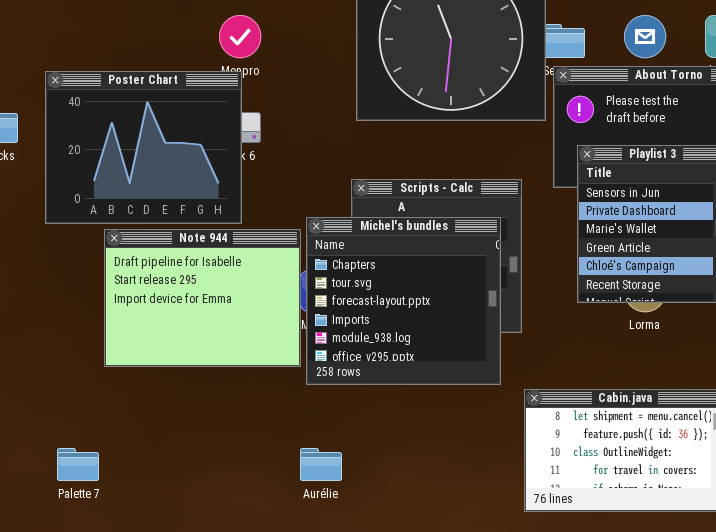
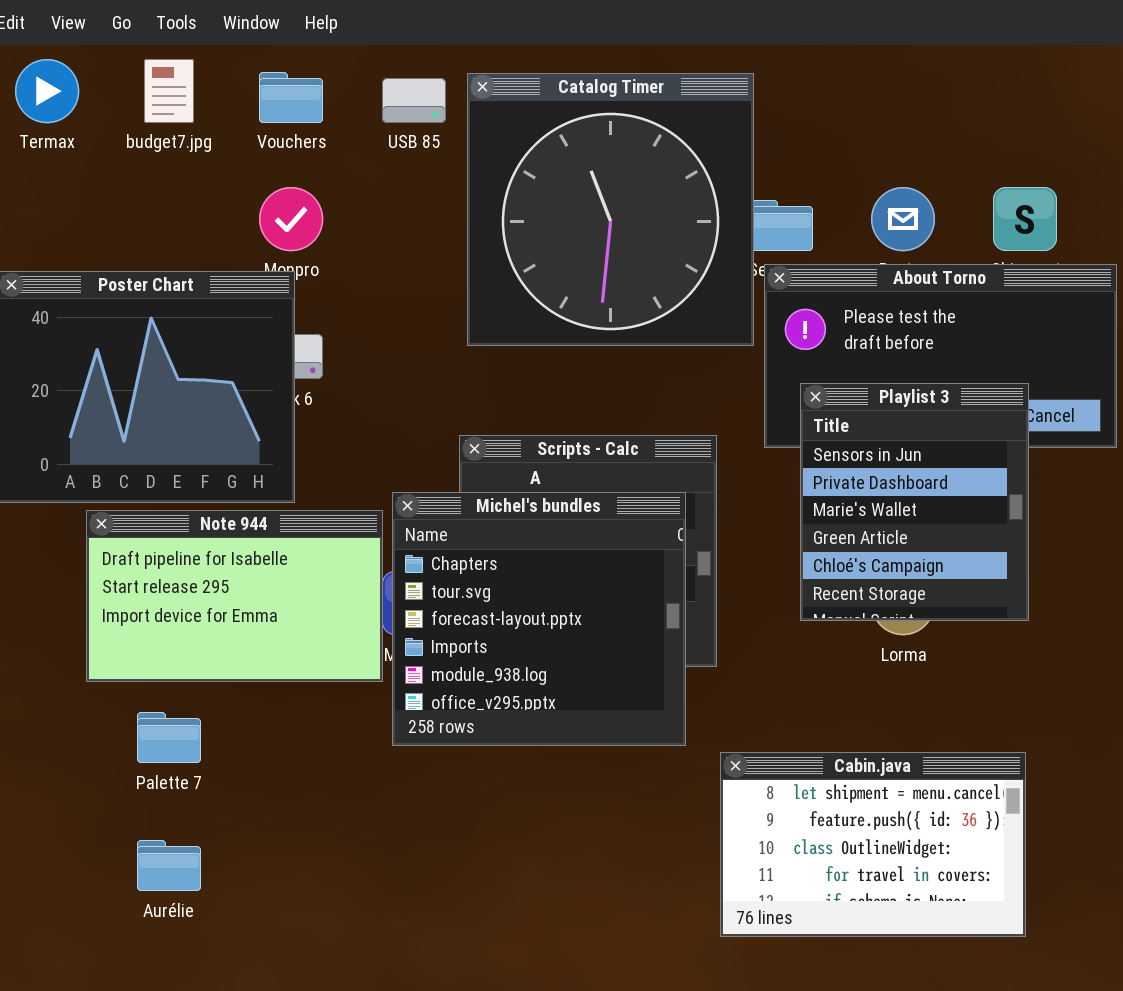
Note 944: [104,229,301,367] -> [86,510,383,682], resized
Palette 7: [57,448,99,481] -> [137,712,201,763], moved
Aurélie: [300,448,342,481] -> [137,840,201,891], moved

